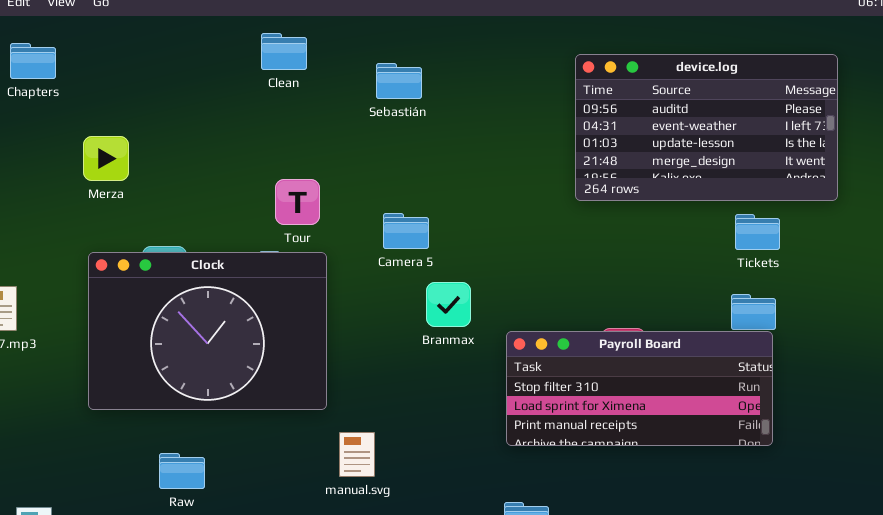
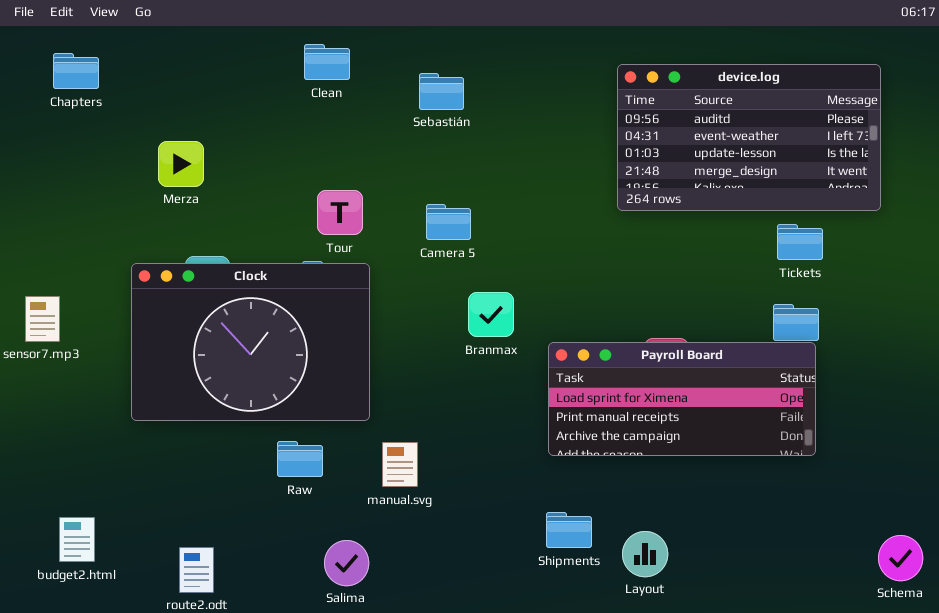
Merza: [83,136,129,181] -> [158,141,204,187], moved
Camera 5: [383,213,429,249] -> [426,204,471,240], moved
Payroll Board: [506,331,773,446] -> [548,342,816,456], scrolled down 1 row
Raw: [159,453,205,489] -> [277,441,323,477], moved

